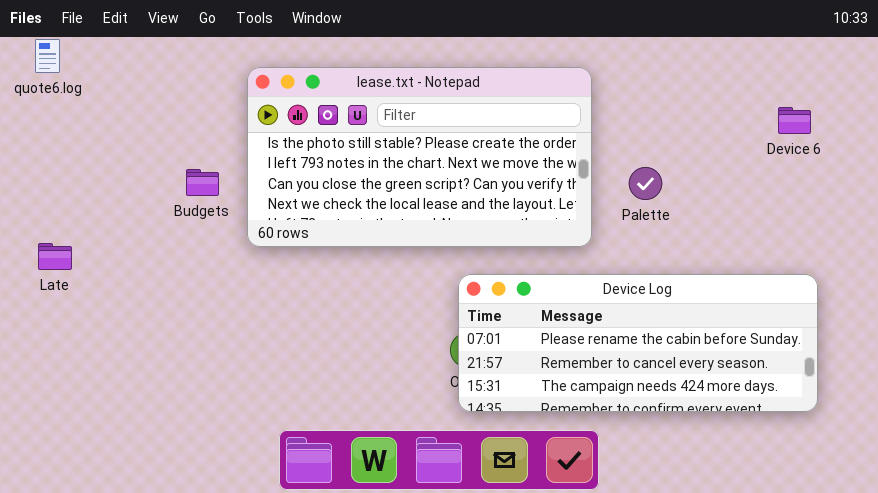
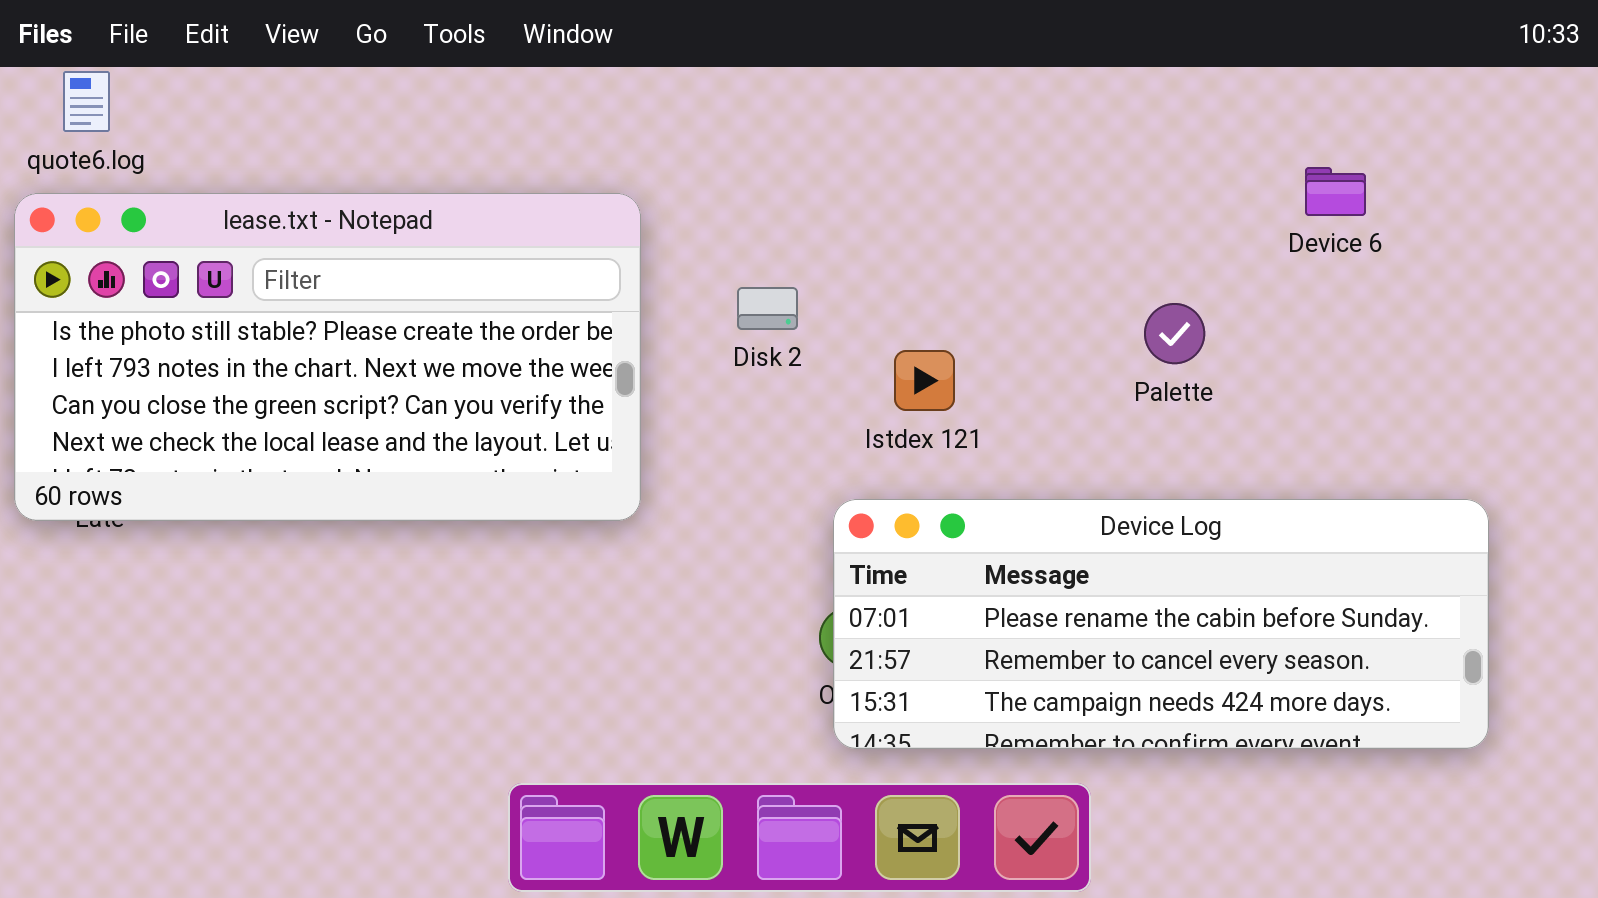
lease.txt - Notepad: [247,67,592,247] -> [14,193,641,521], moved
Device 6: [778,107,811,134] -> [1305,167,1366,216], moved

